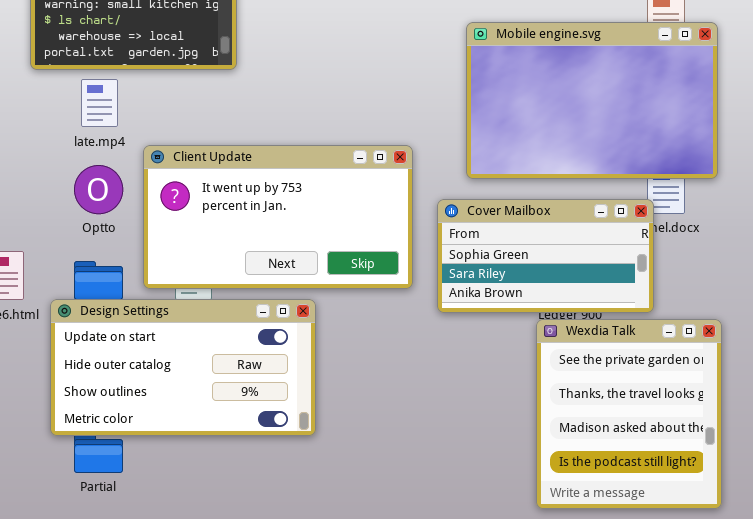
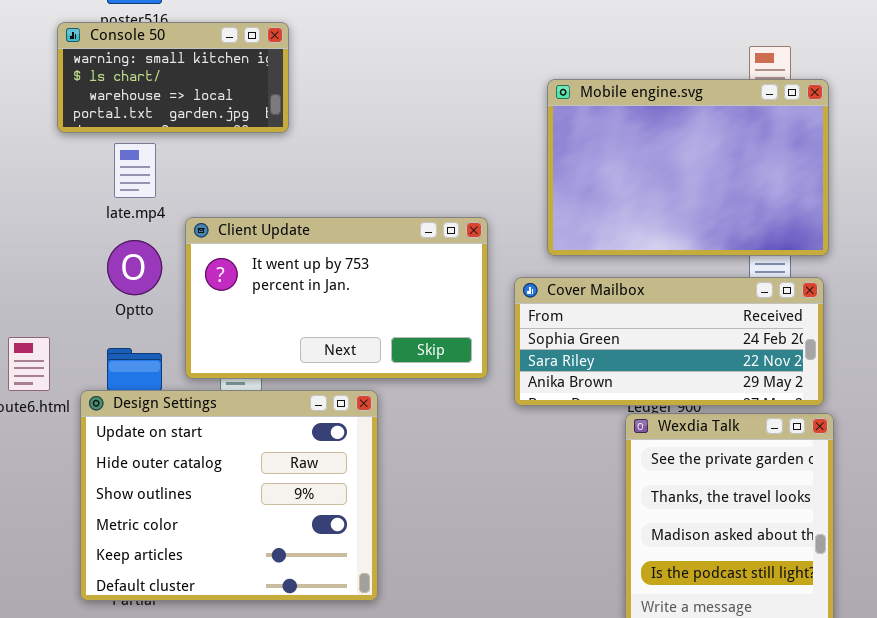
Cover Mailbox: [437,199,654,313] -> [514,277,824,406], resized
Design Settings: [50,299,316,436] -> [80,390,378,601], resized

